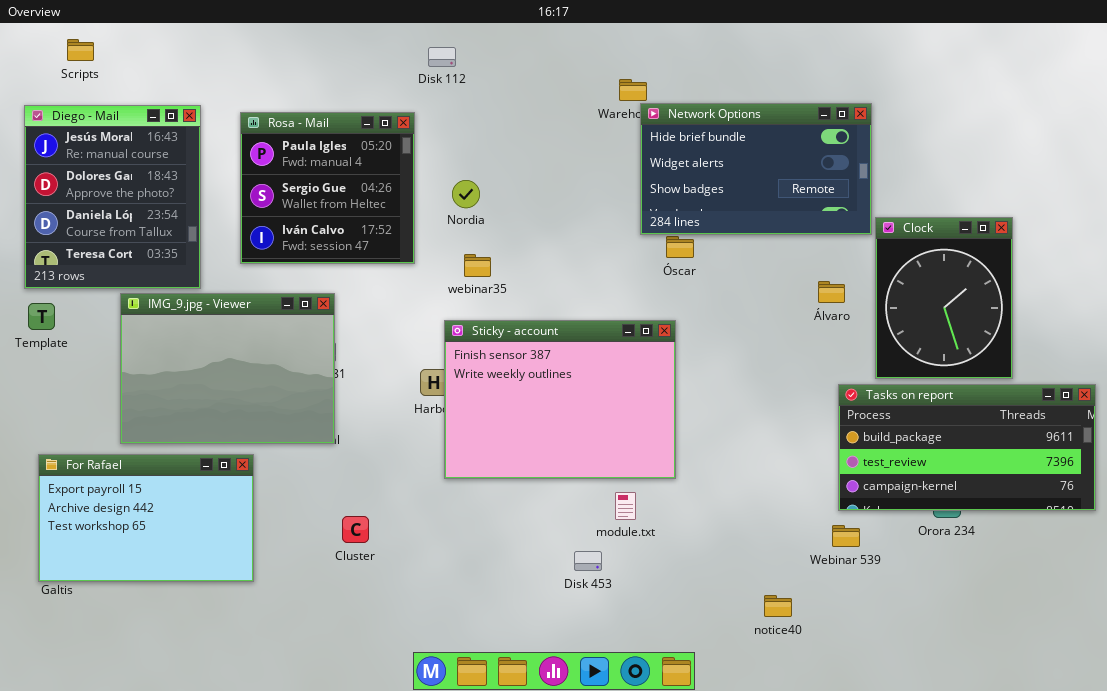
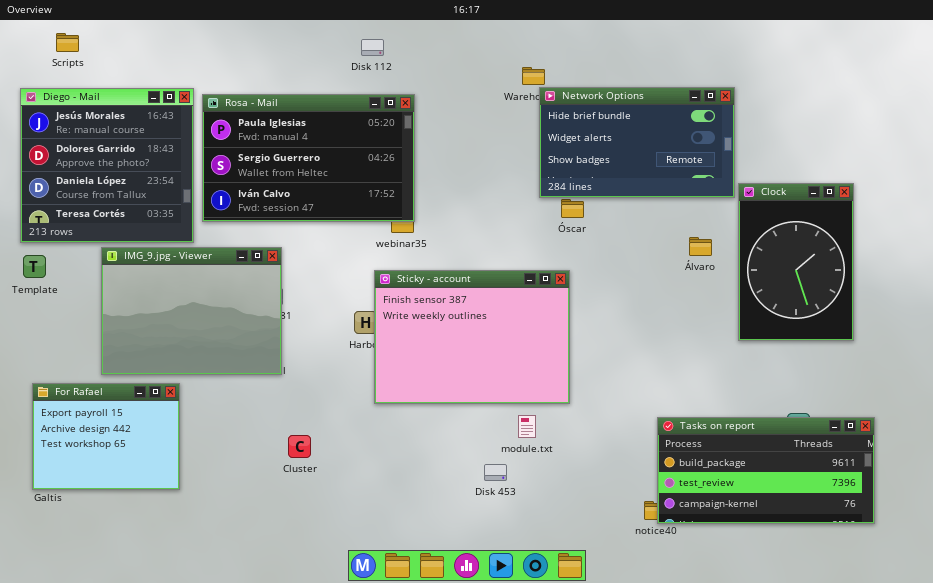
Diego - Mail: [24,105,201,289] -> [20,88,194,243], resized
Rosa - Mail: [240,112,415,264] -> [202,94,415,222], resized
Clock: [875,217,1013,379] -> [738,183,854,341], resized
Tasks on report: [838,384,1096,511] -> [657,417,875,524], moved
For Rafael: [38,454,254,582] -> [32,383,180,490], resized

